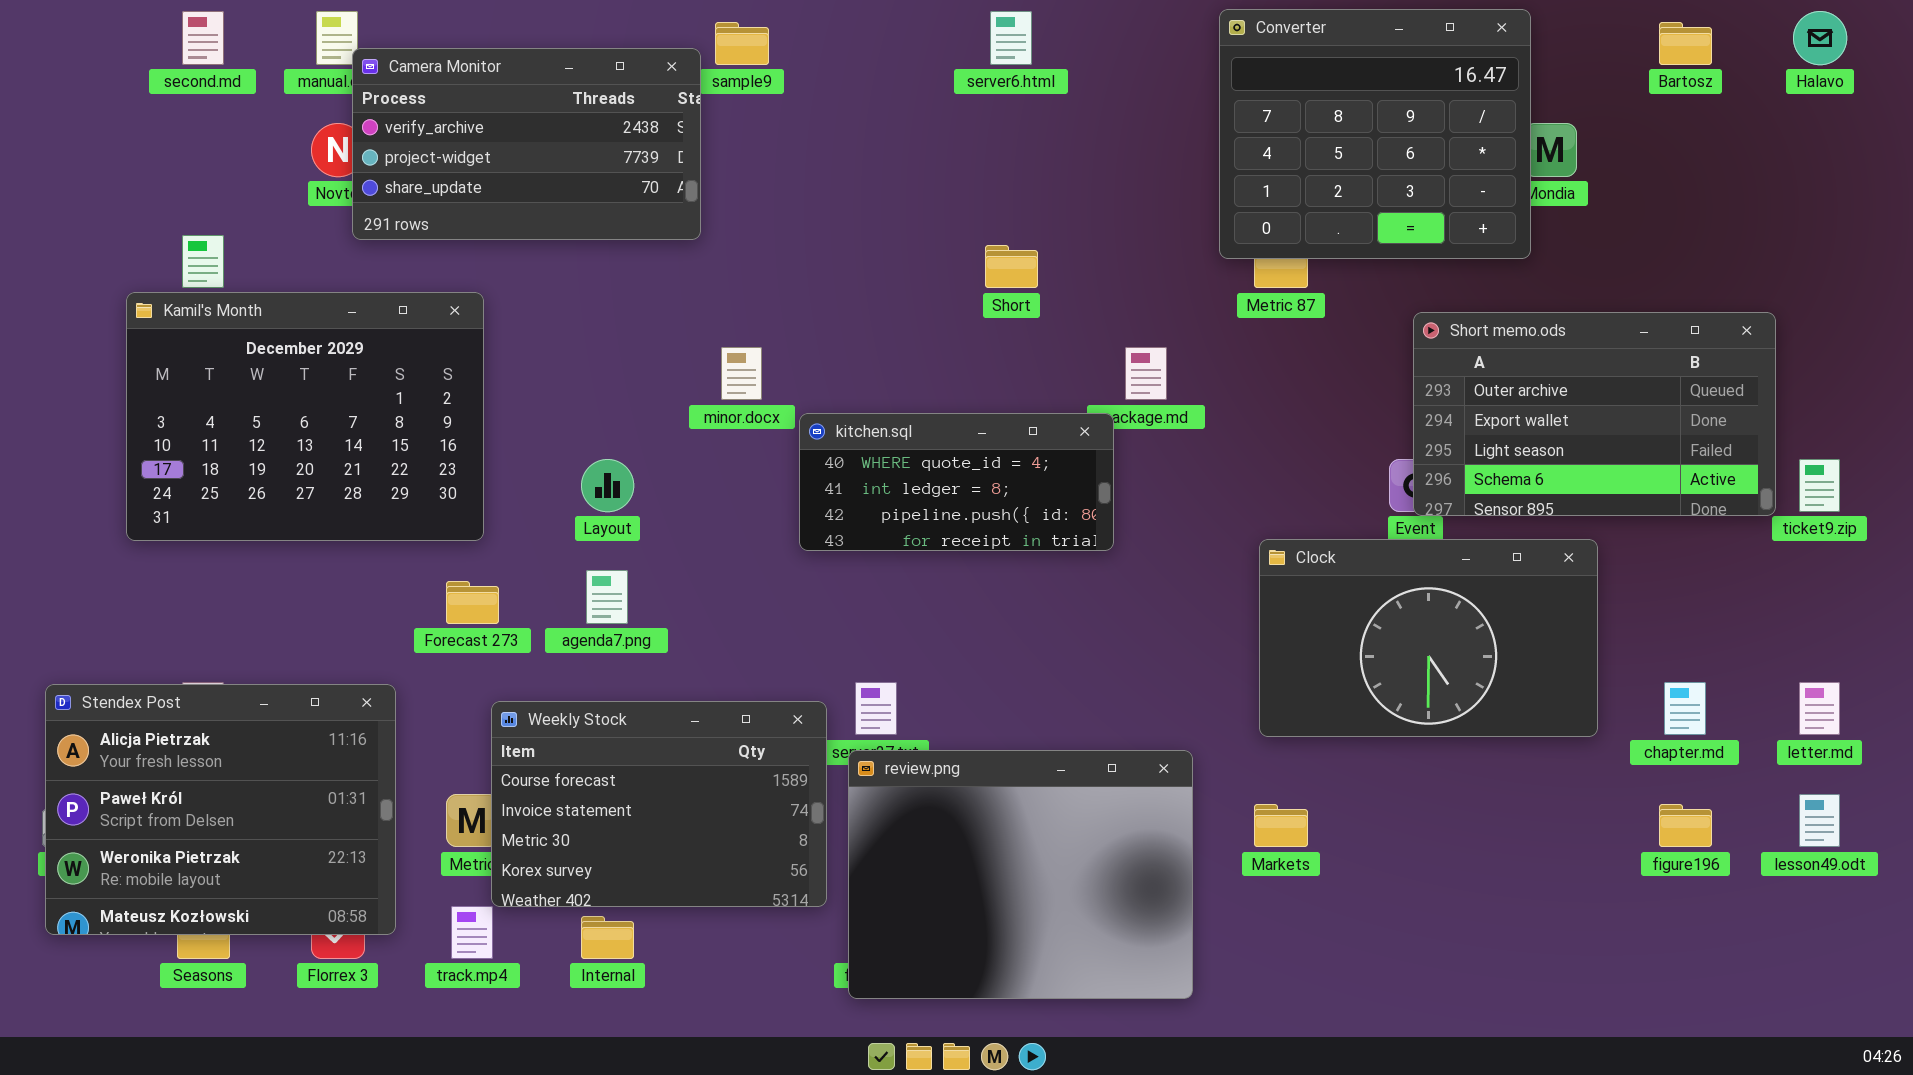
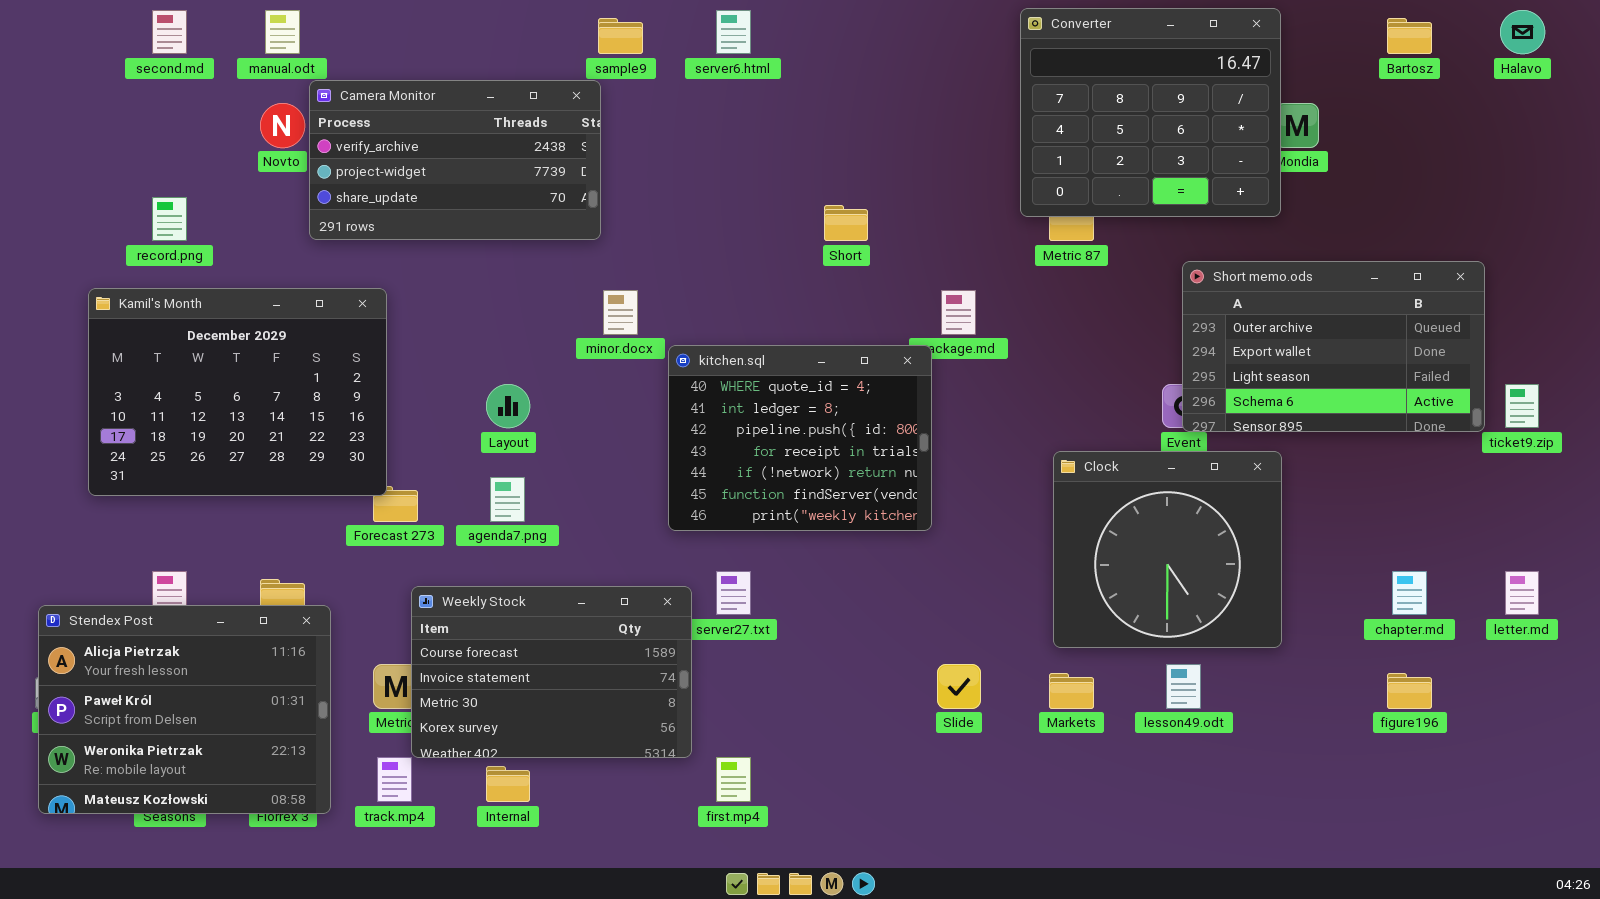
server6.html: [990,11,1032,65] -> [716,10,751,54], moved
Camera Monitor: [352,48,701,240] -> [309,80,601,240], moved
Kamil's Month: [126,292,484,541] -> [88,288,387,496], moved
kitchen.sql: [799,413,1114,551] -> [668,345,932,531], resized
Clock: [1259,539,1598,737] -> [1053,451,1282,648], resized
Stendex Post: [45,684,396,935] -> [38,605,331,814], moved
review.png: [848,750,1193,999] -> none, closed
lesson49.odt: [1799,794,1840,847] -> [1166,664,1201,709], moved

